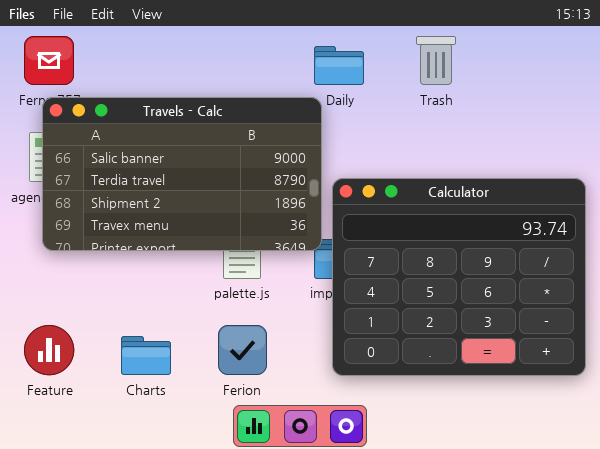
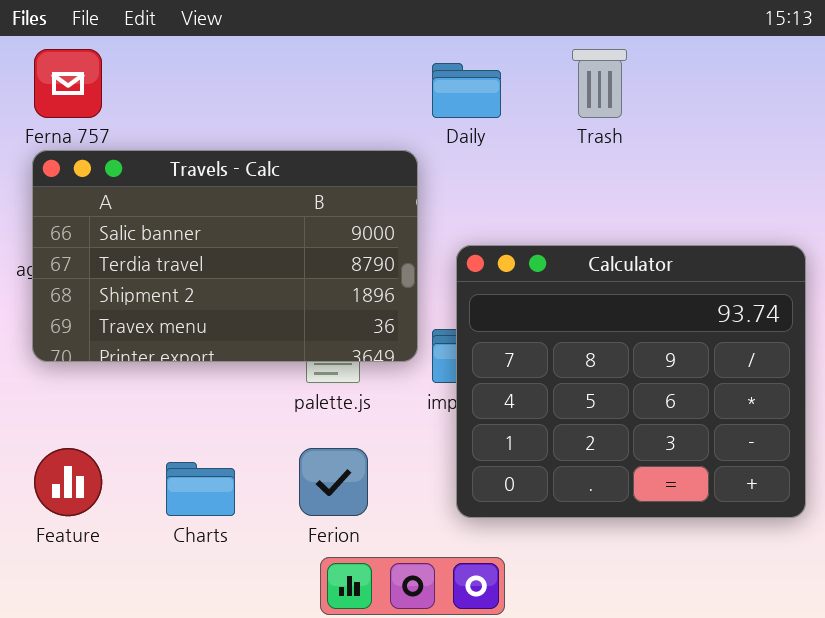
Travels - Calc: [42,97,322,251] -> [32,150,418,362], moved

